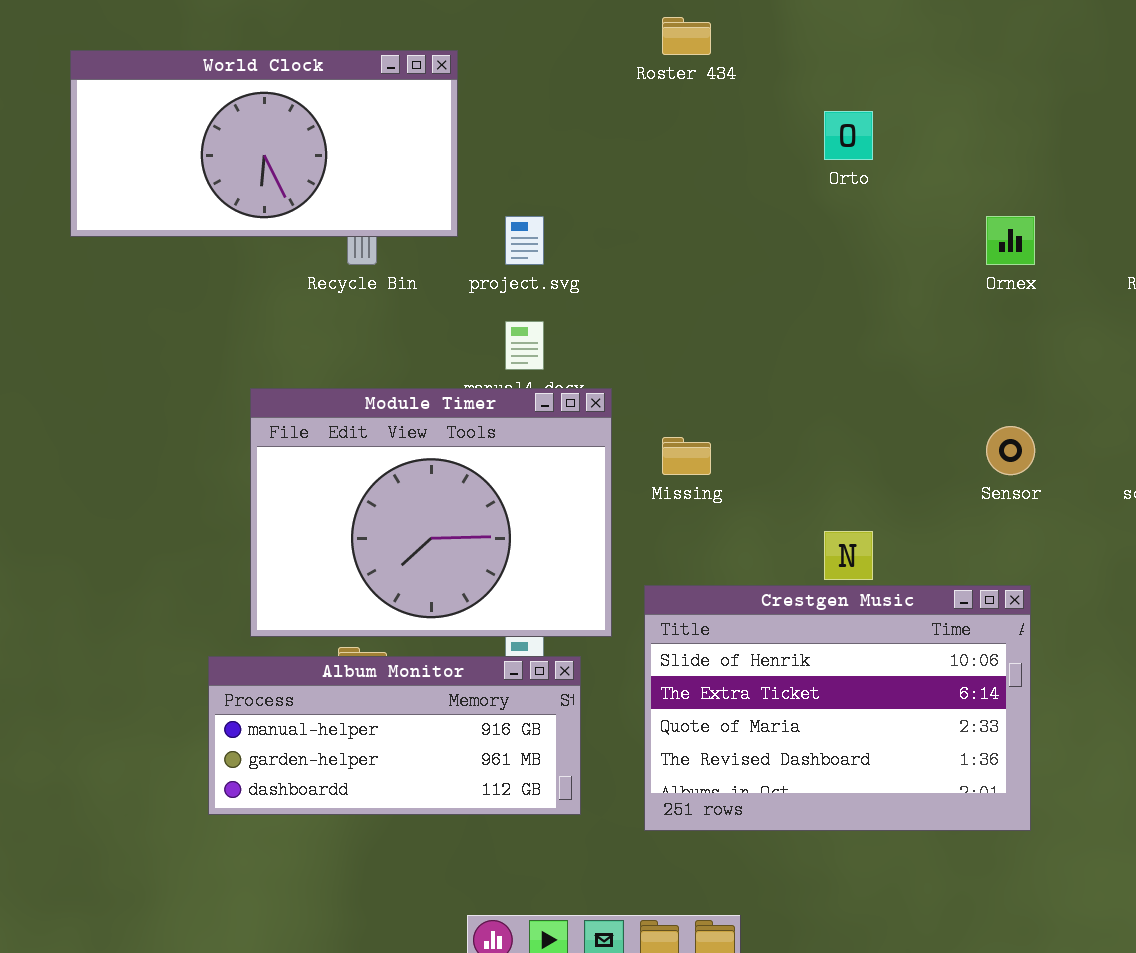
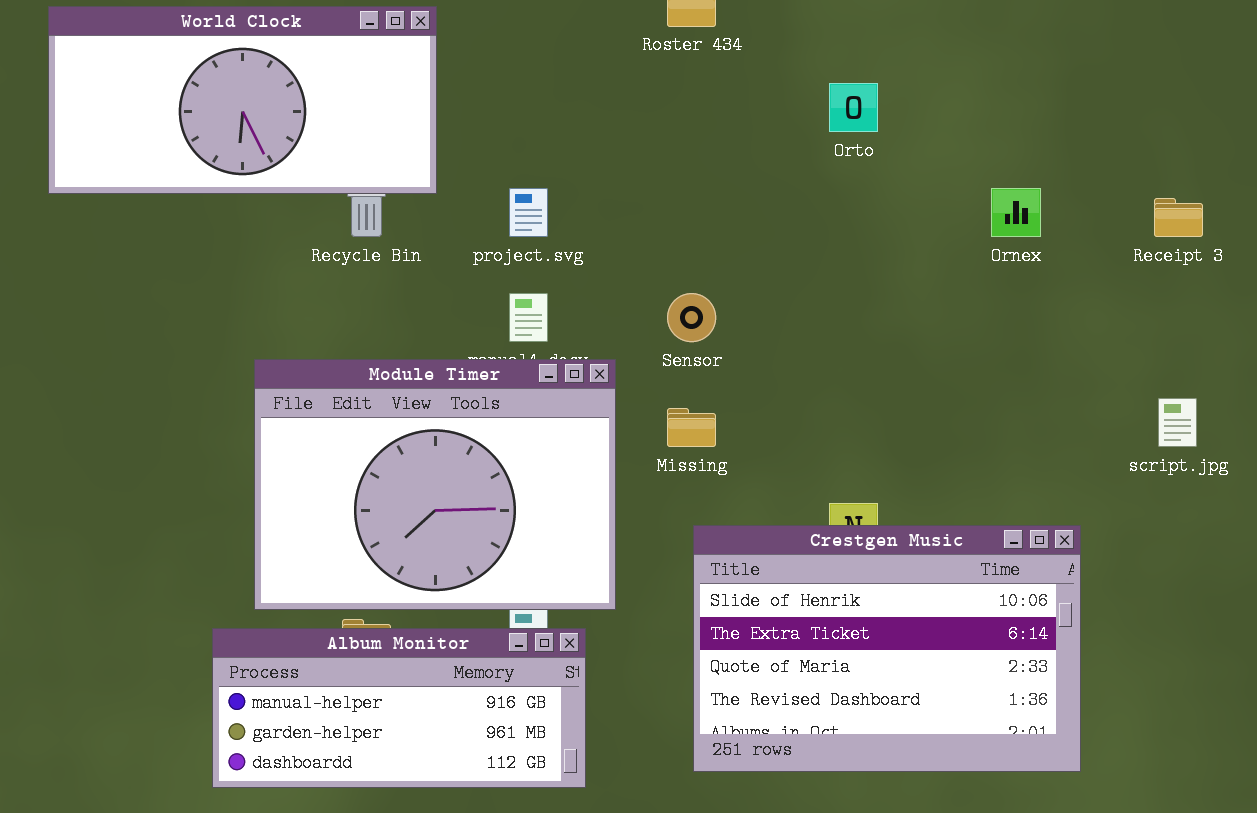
World Clock: [70,50,458,237] -> [48,6,437,194], moved
Sensor: [986,426,1035,475] -> [667,293,716,342], moved
Crestgen Music: [644,585,1031,831] -> [693,525,1081,772], moved

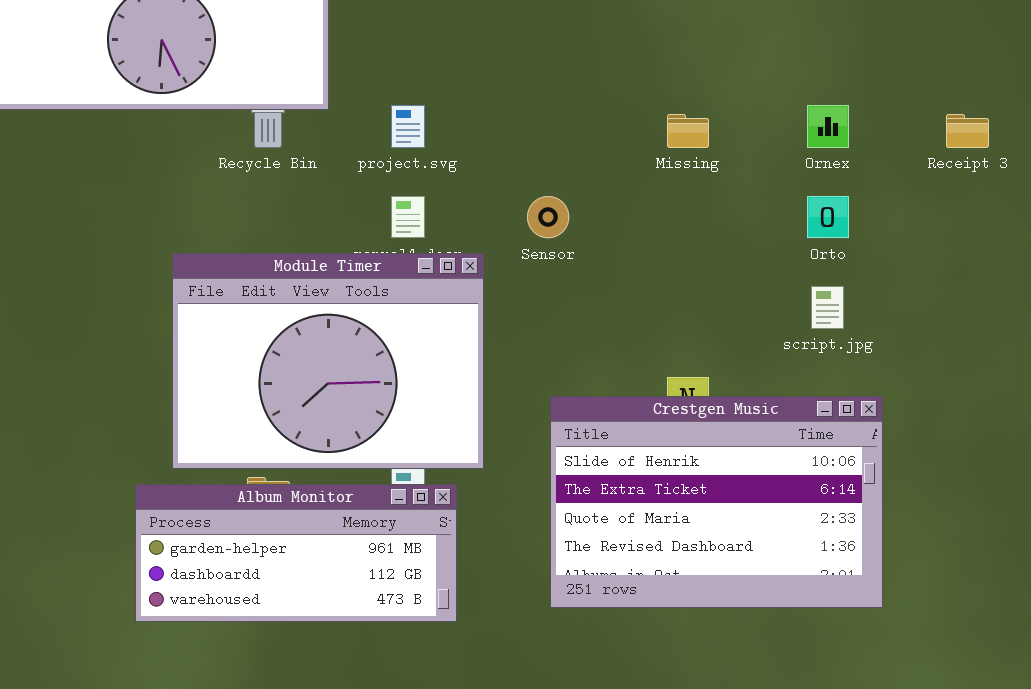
Orto: [829,83,878,132] -> [807,196,849,238], moved
script.jpg: [1158,398,1197,447] -> [811,286,844,329], moved
Missing: [667,408,716,447] -> [667,114,709,148], moved
Album Monitor: [212,628,586,788] -> [135,484,457,622], scrolled down 1 row

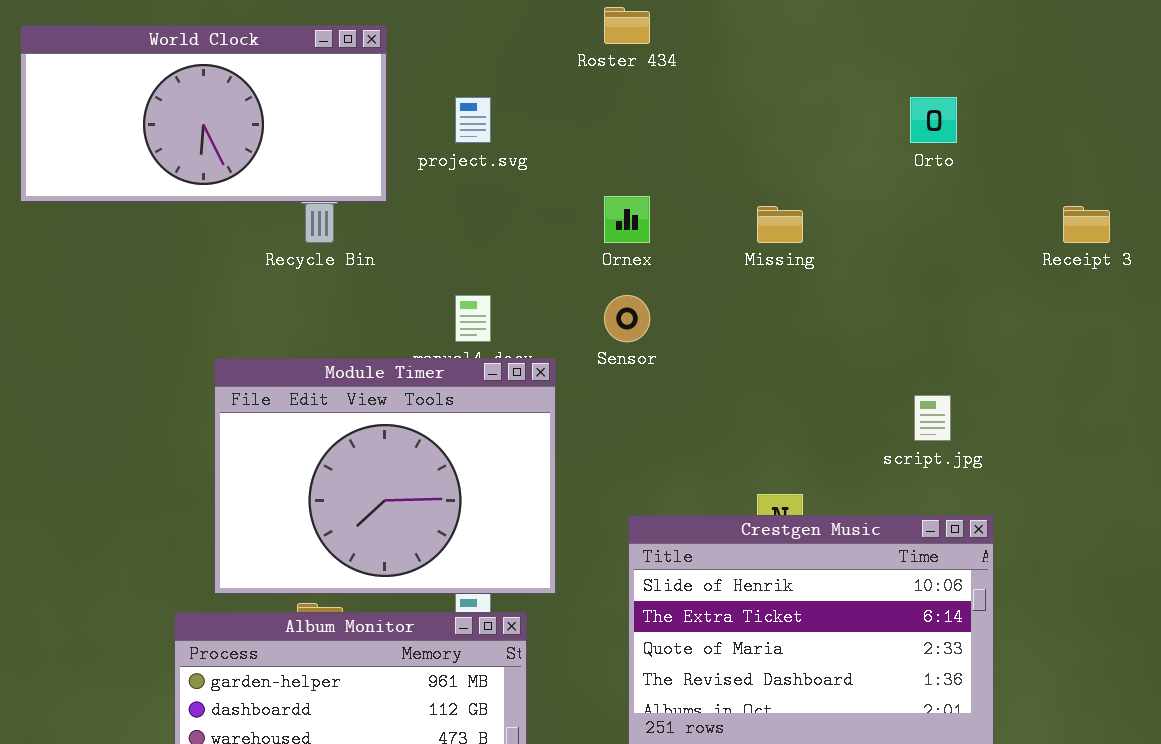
project.svg: [391,105,425,148] -> [455,97,491,143], moved
Ornex: [807,105,849,148] -> [604,196,650,243], moved
Orto: [807,196,849,238] -> [910,97,957,143], moved

